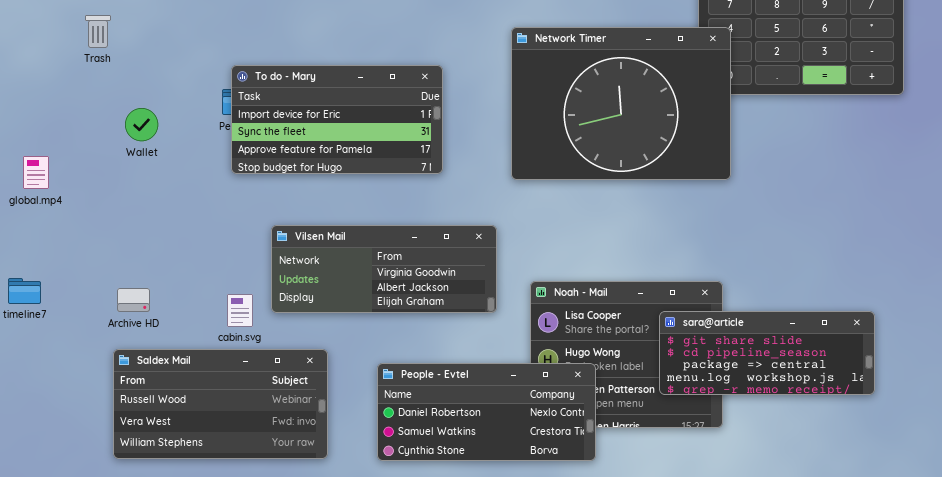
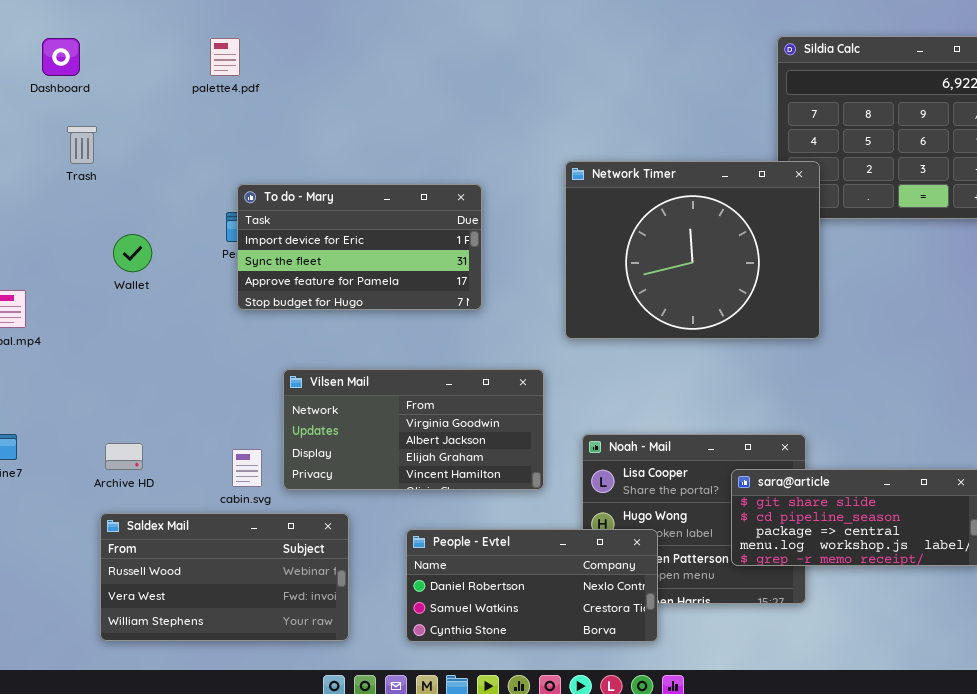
Network Timer: [511,27,731,180] -> [565,161,820,339], moved
Vilsen Mail: [271,225,497,313] -> [283,369,544,490], resized

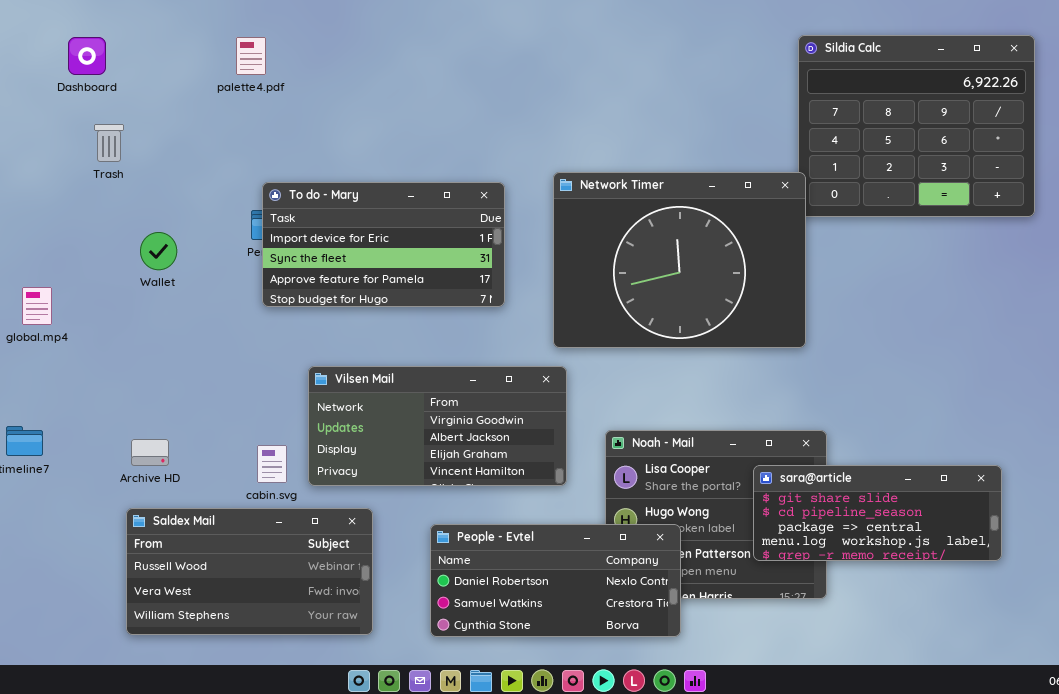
Network Timer: [565,161,820,339] -> [553,172,806,348], moved

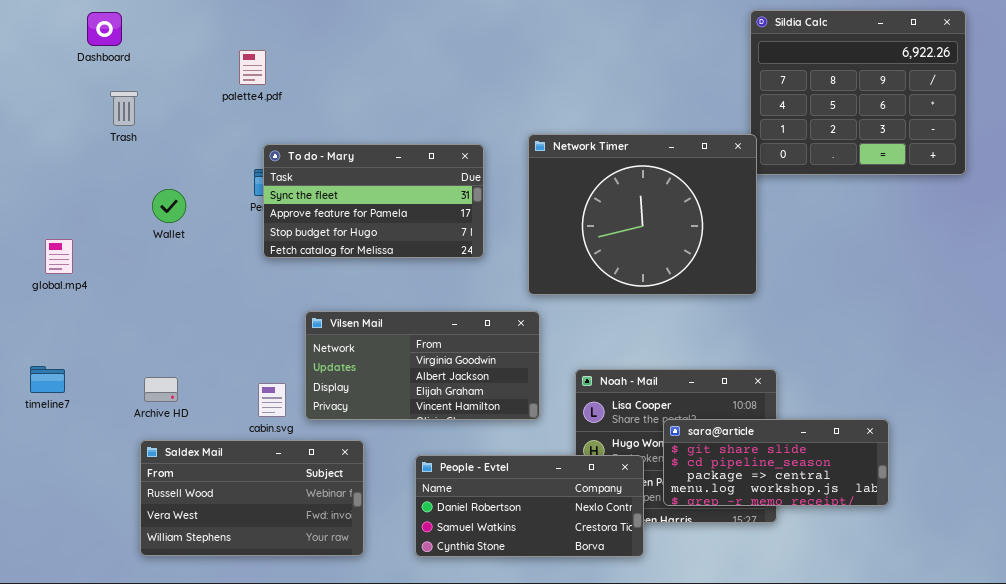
palette4.pdf: [236,37,266,75] -> [239,50,266,85], moved
To do - Mary: [262,182,505,307] -> [263,144,484,258], scrolled down 1 row
sara@article: [753,465,1002,561] -> [663,419,889,506], moved

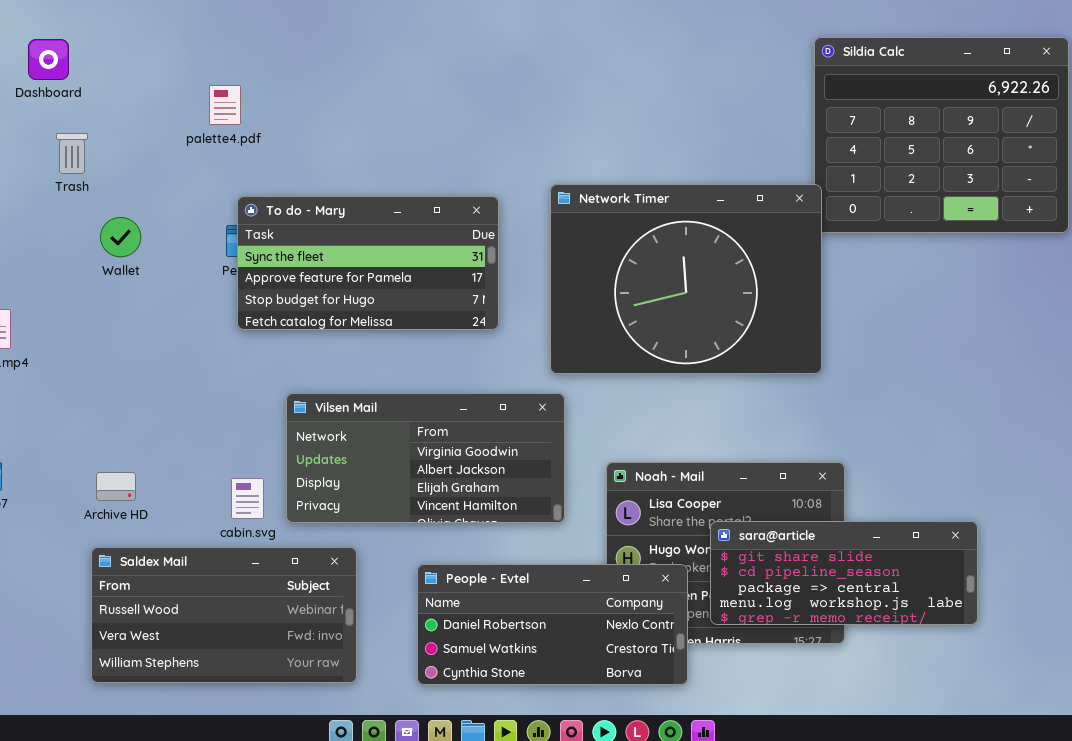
Wallet: [152,189,186,223] -> [100,217,141,257], moved

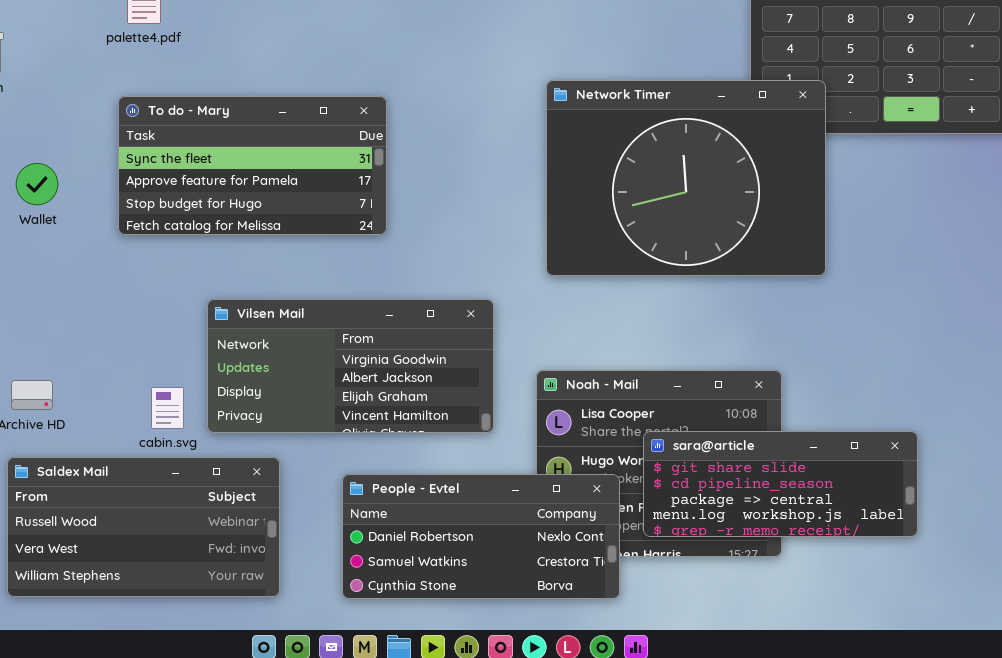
Network Timer: [550,184,822,374] -> [546,80,826,276], moved
To do - Mary: [237,196,499,330] -> [118,96,387,235], moved
Wallet: [100,217,141,257] -> [16,163,58,205], moved

